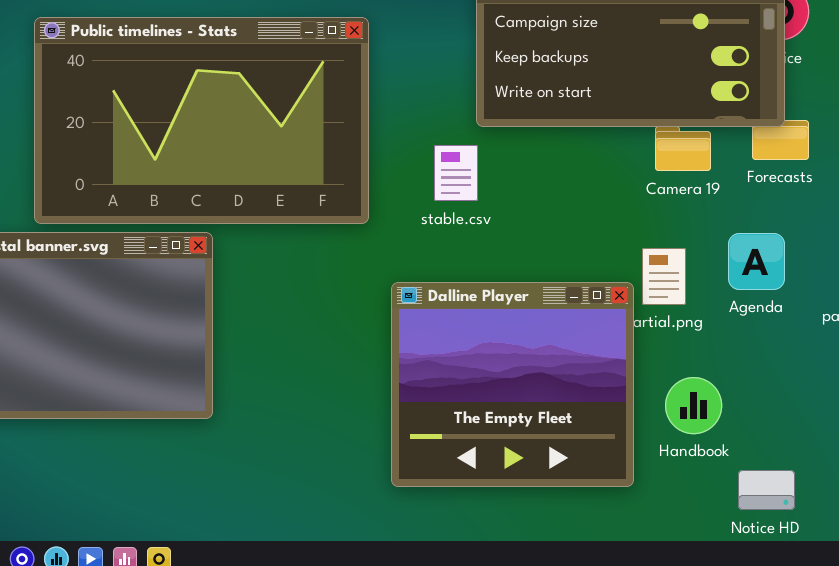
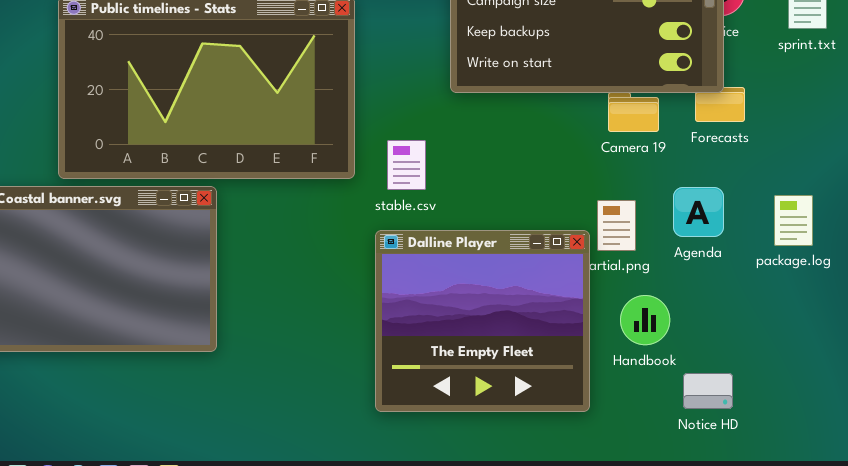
stable.csv: [434,145,478,201] -> [387,140,426,190], moved
Handbook: [665,377,722,434] -> [620,295,670,345], moved
Notice HD: [738,470,795,510] -> [683,373,733,409], moved

